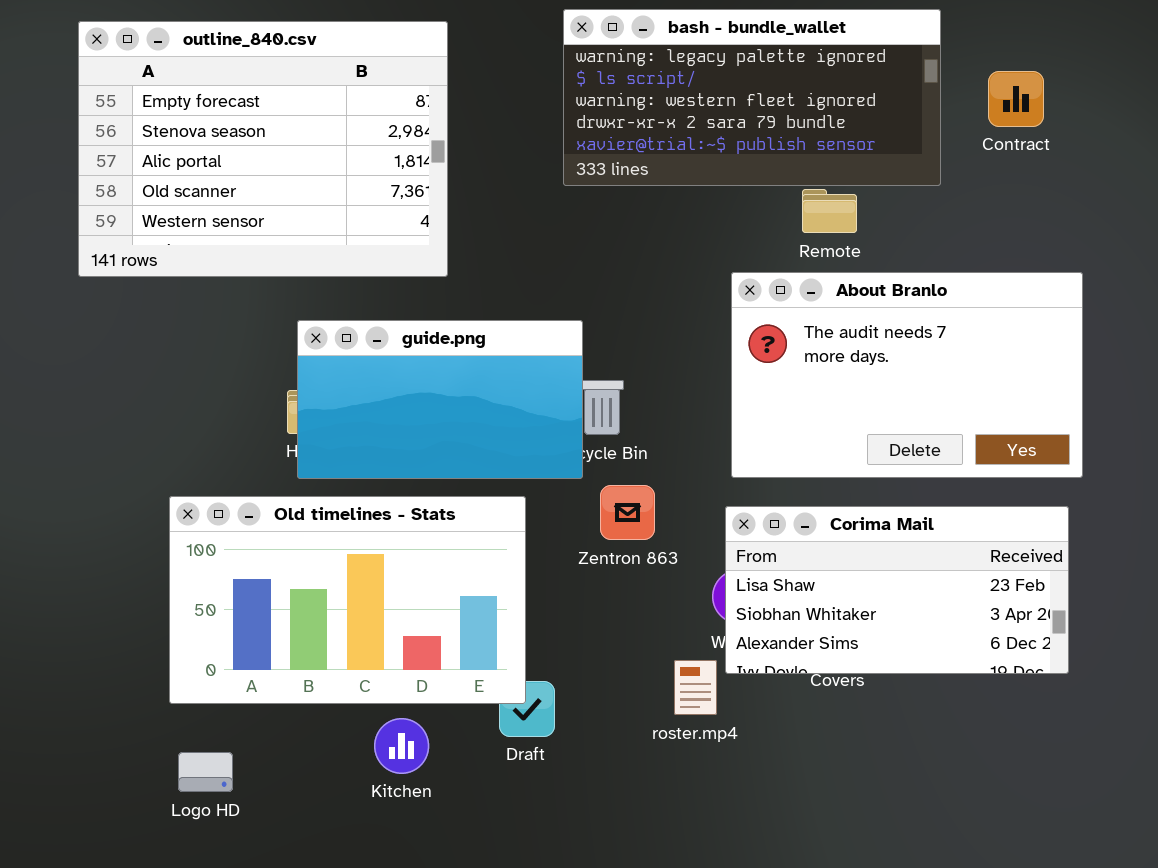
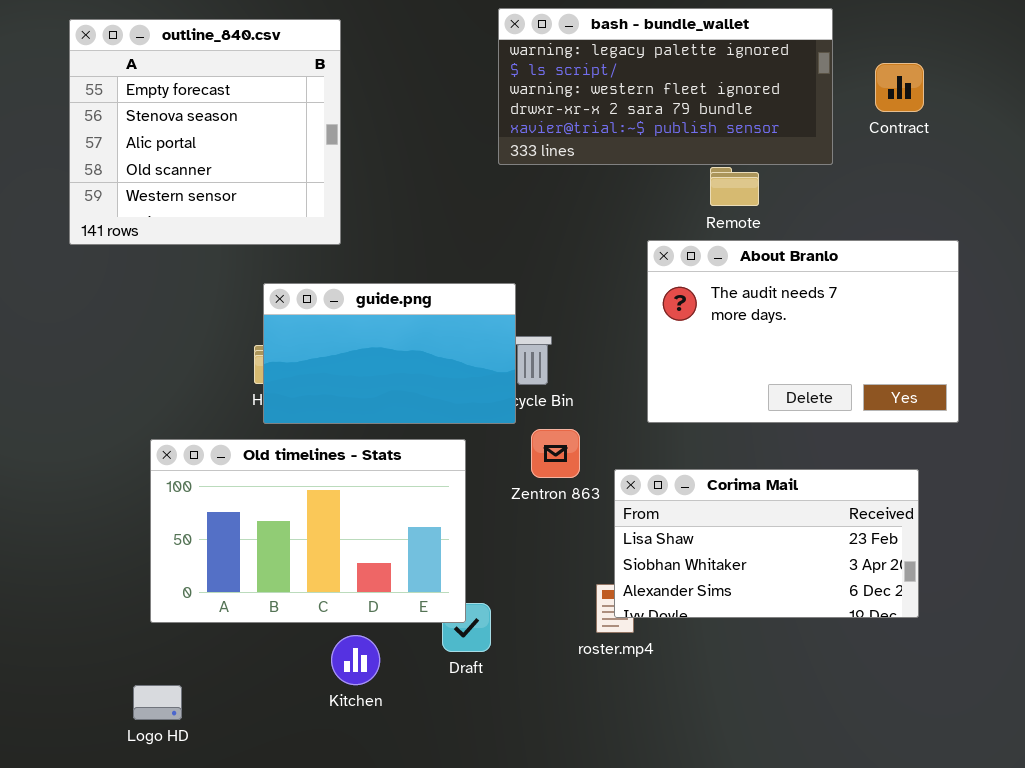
outline_840.csv: [78,21,448,277] -> [69,19,341,245], resized
Corima Mail: [725,506,1069,674] -> [614,469,919,618], moved
Logo HD: [178,752,233,792] -> [133,685,182,720], moved

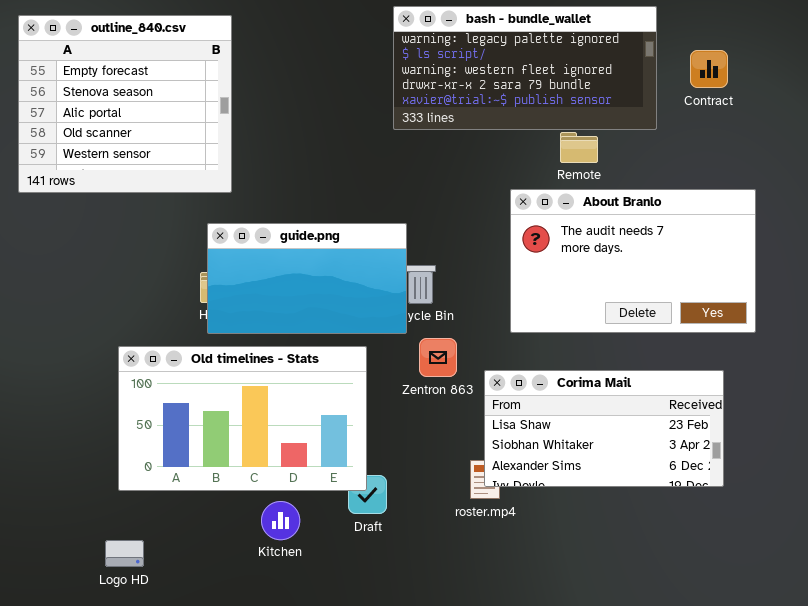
outline_840.csv: [69,19,341,245] -> [18,15,232,193], moved

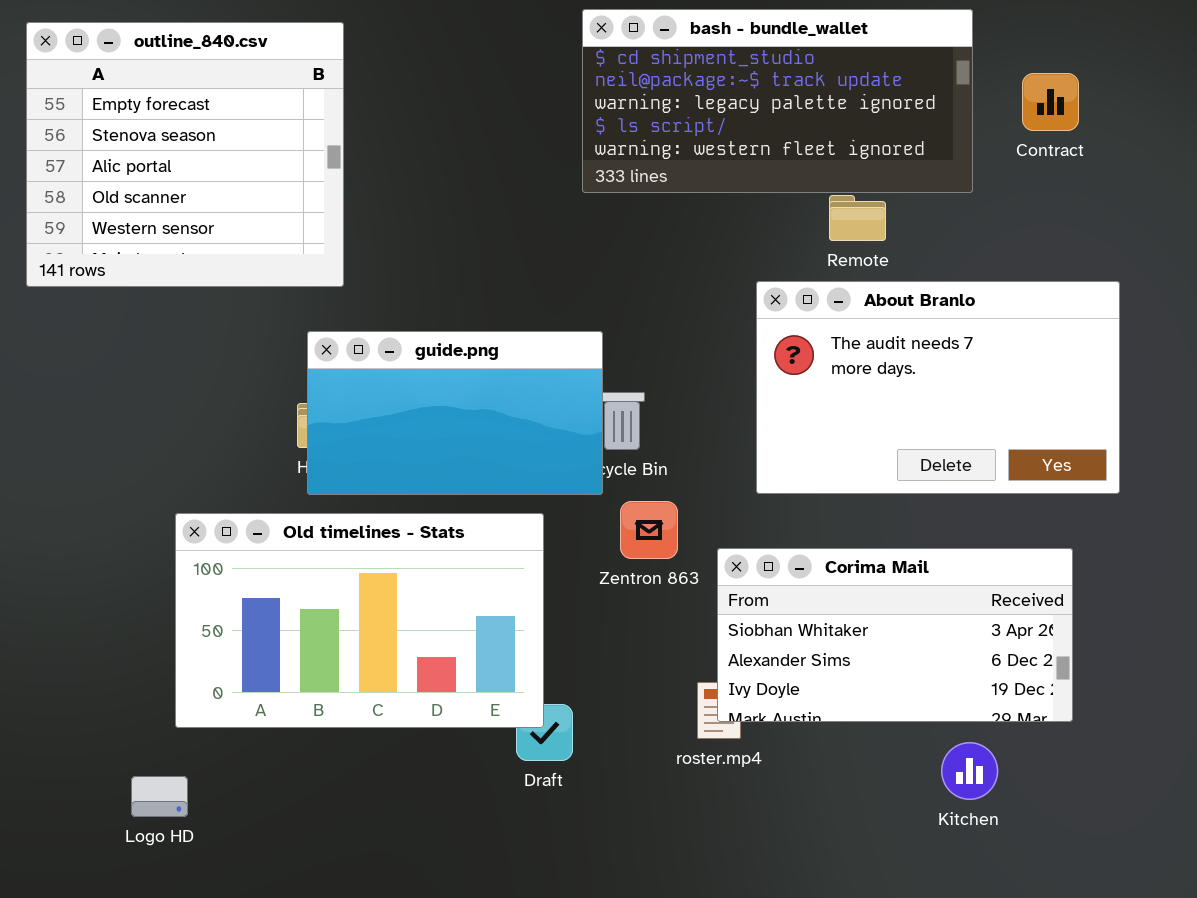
bash - bundle_wallet: [393,6,657,130] -> [582,9,973,193], scrolled up 2 rows
Corima Mail: [484,370,724,487] -> [717,548,1073,722], scrolled down 1 row
Kitchen: [261,501,300,540] -> [941,742,998,800], moved
Logo HD: [105,540,144,567] -> [131,776,188,817], moved

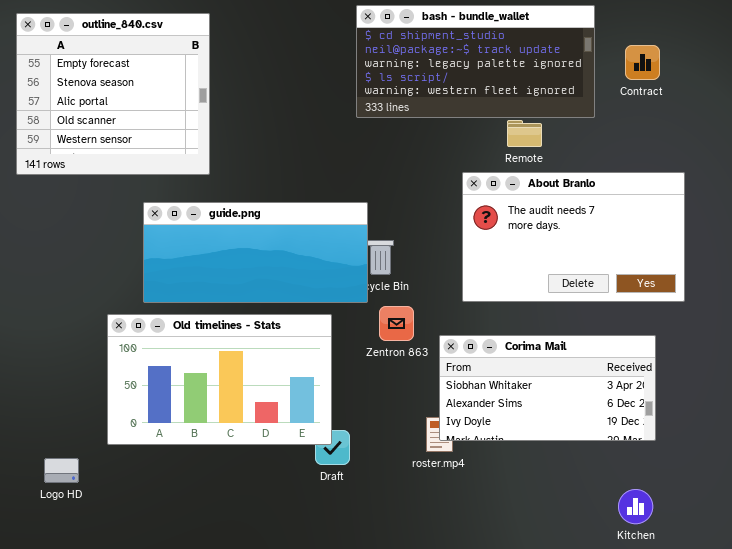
guide.png: [307,331,603,495] -> [143,202,368,303], resized
Kitchen: [941,742,998,800] -> [618,489,653,524], moved
Logo HD: [131,776,188,817] -> [44,458,79,483], moved

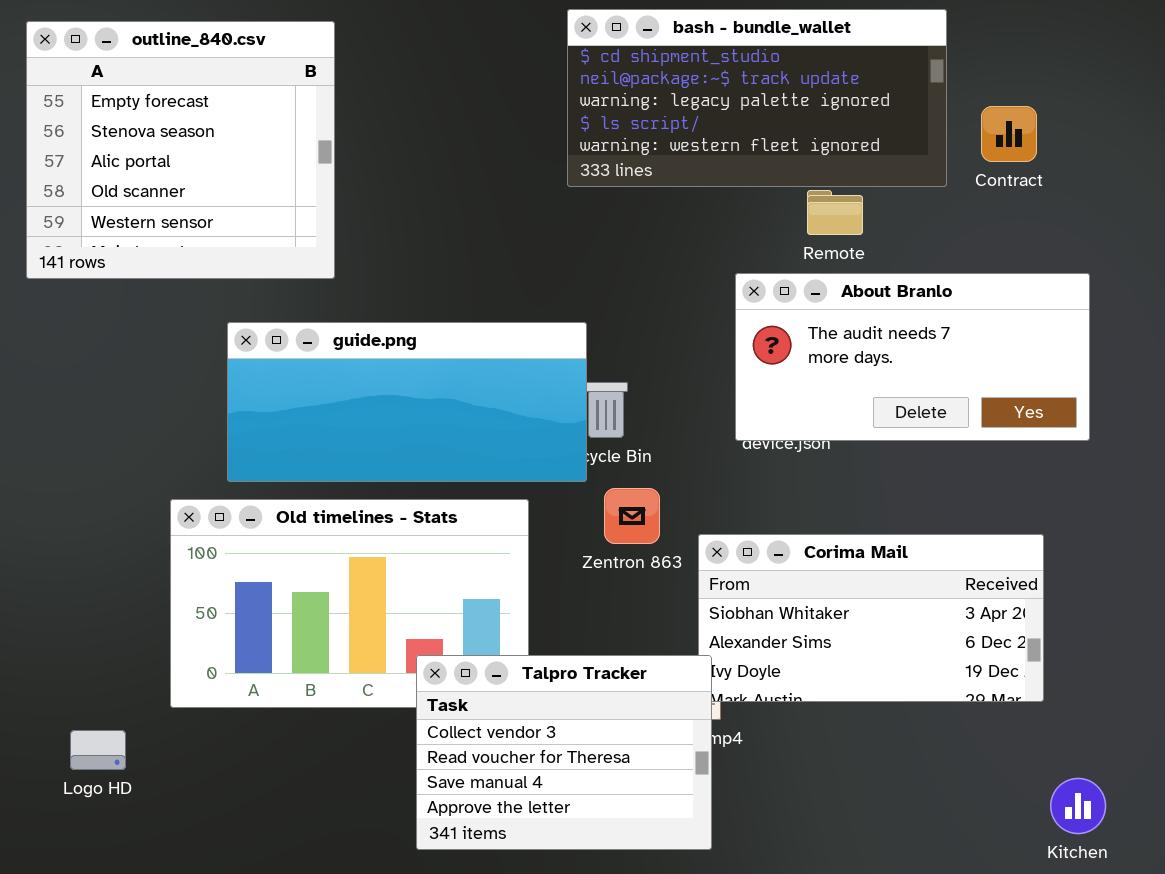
Contract: [625,45,660,80] -> [981,106,1037,162], moved
About Branlo: [462,172,685,302] -> [735,273,1090,441], resized
Talpro Tracker: none -> [416,655,712,850], opened
Kitchen: [618,489,653,524] -> [1050,778,1106,834], moved

